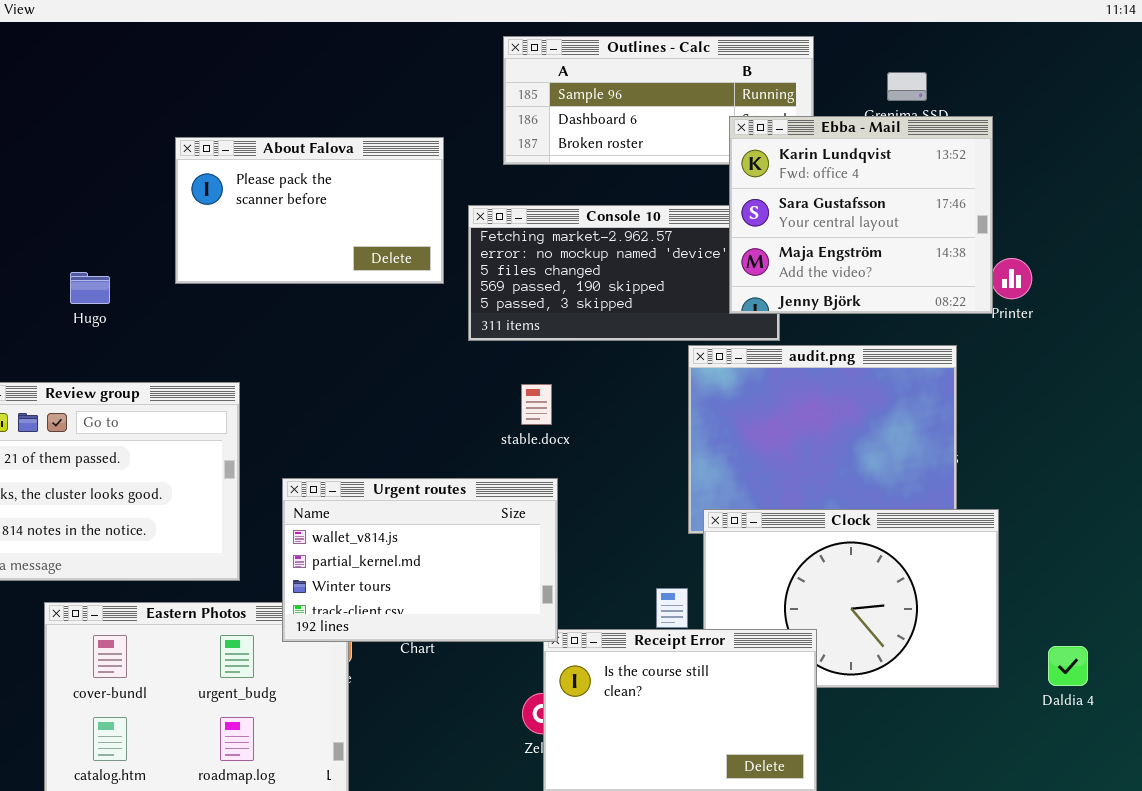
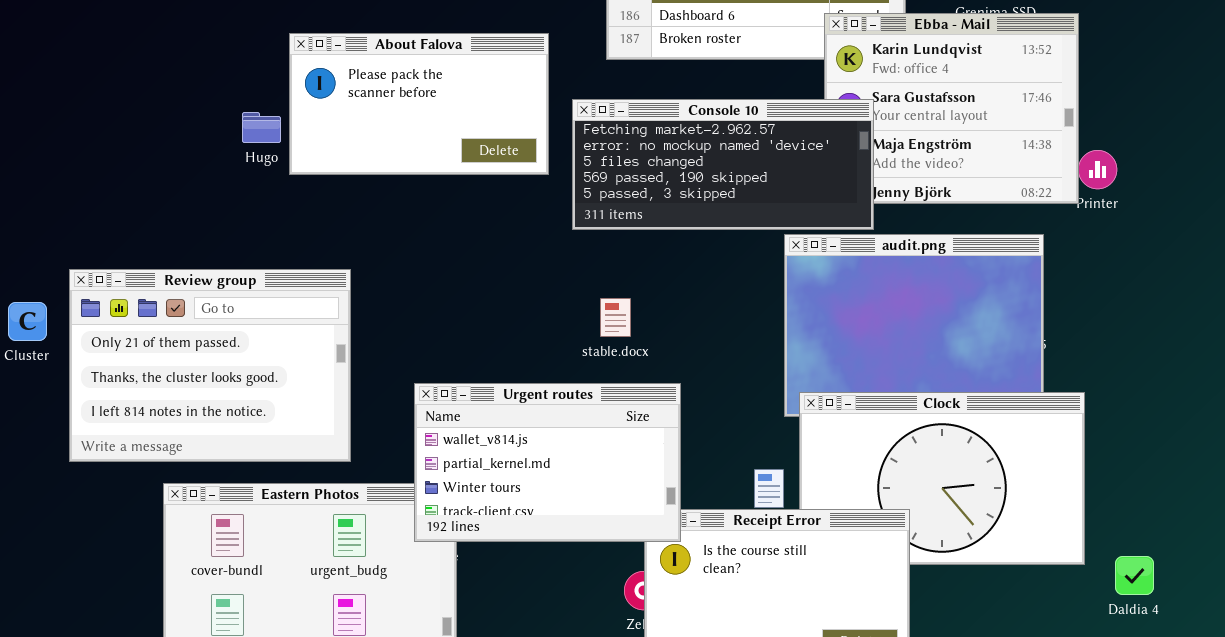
Console 10: [468,205,780,341] -> [572,99,874,230], raised
Hugo: [70,272,110,304] -> [242,112,281,143], moved
stable.docx: [521,384,552,425] -> [600,298,631,337], moved
Urgent routes: [282,478,558,642] -> [414,383,681,542], moved
Daldia 4: [1048,646,1088,686] -> [1115,556,1154,595], moved

